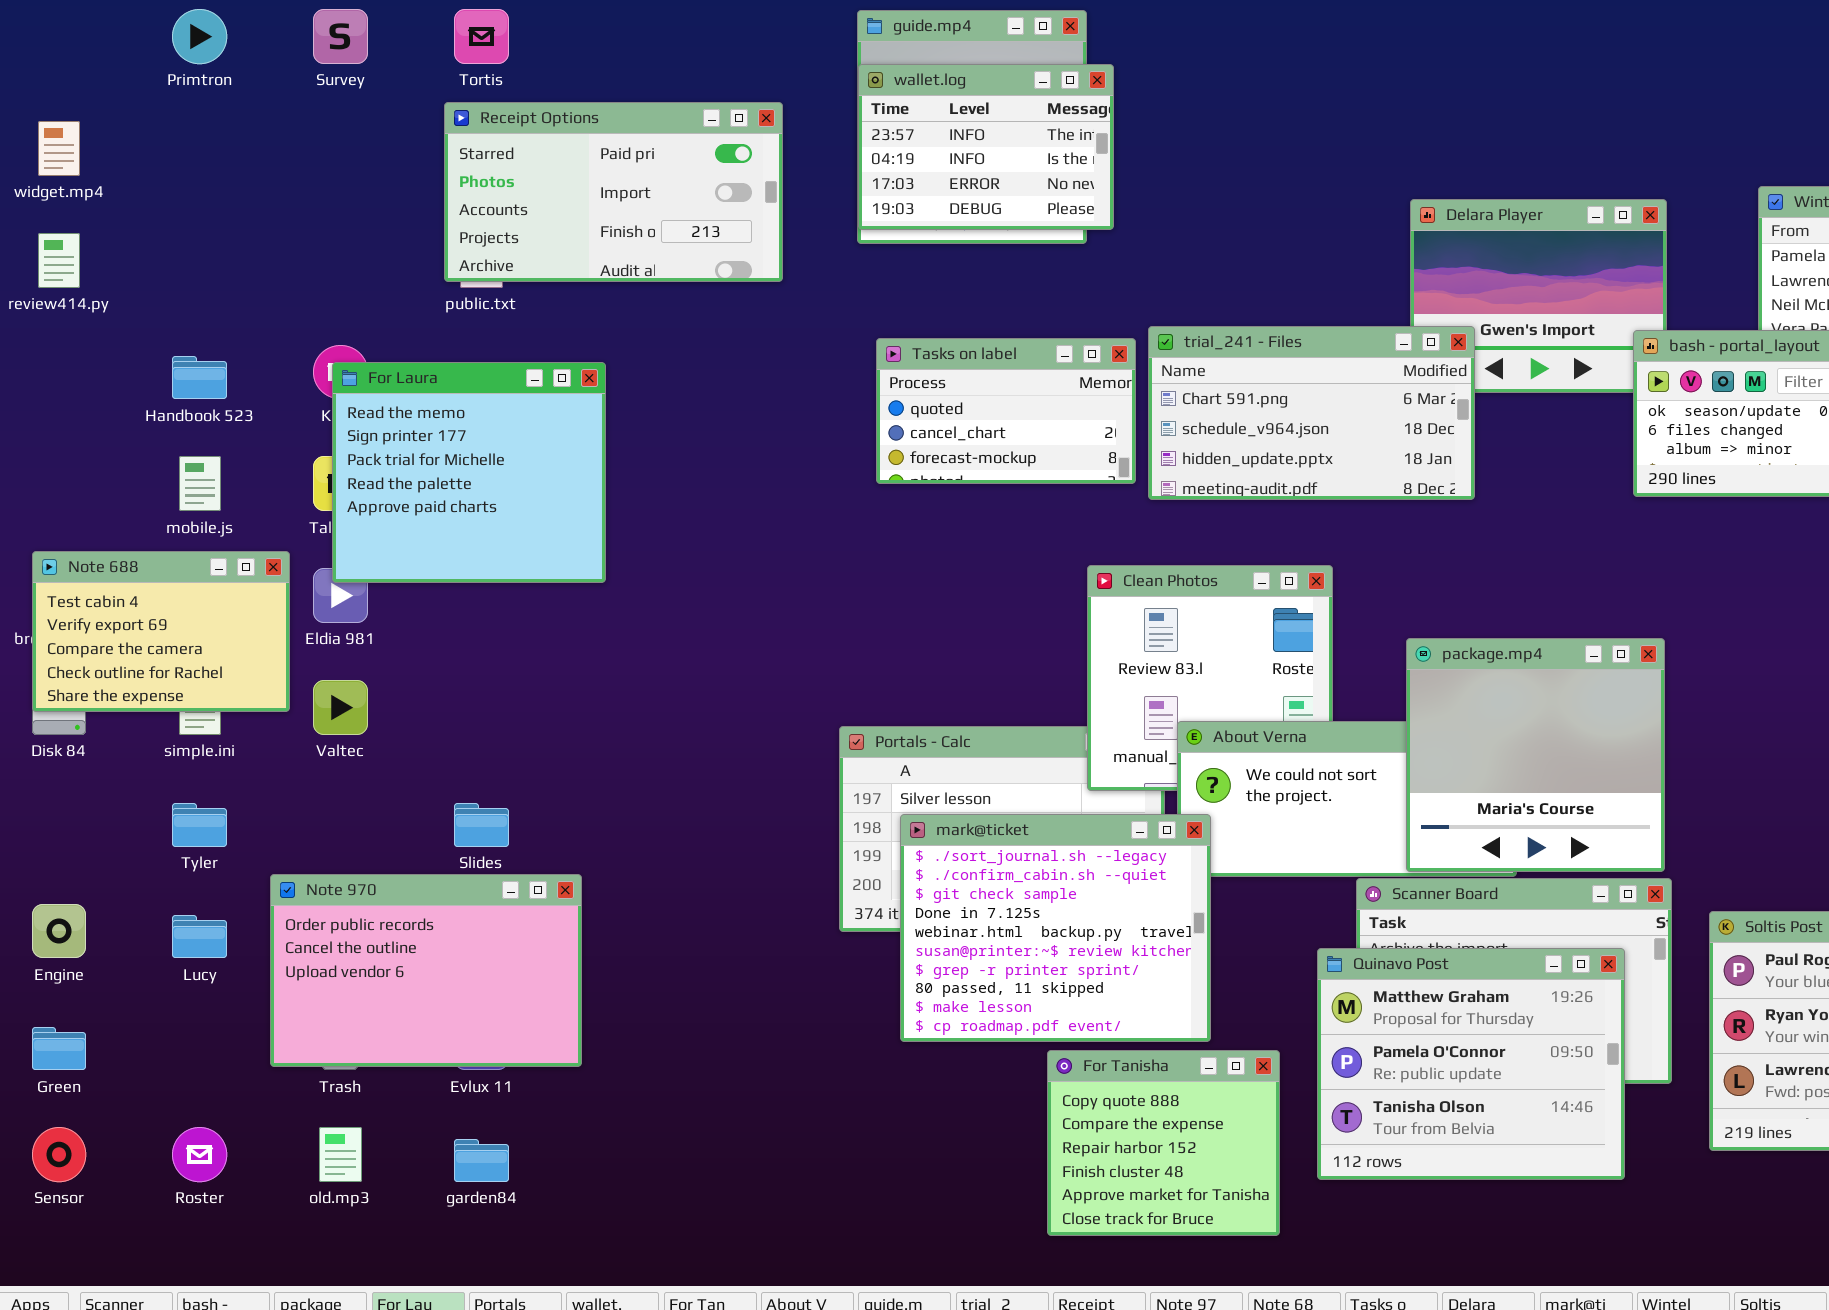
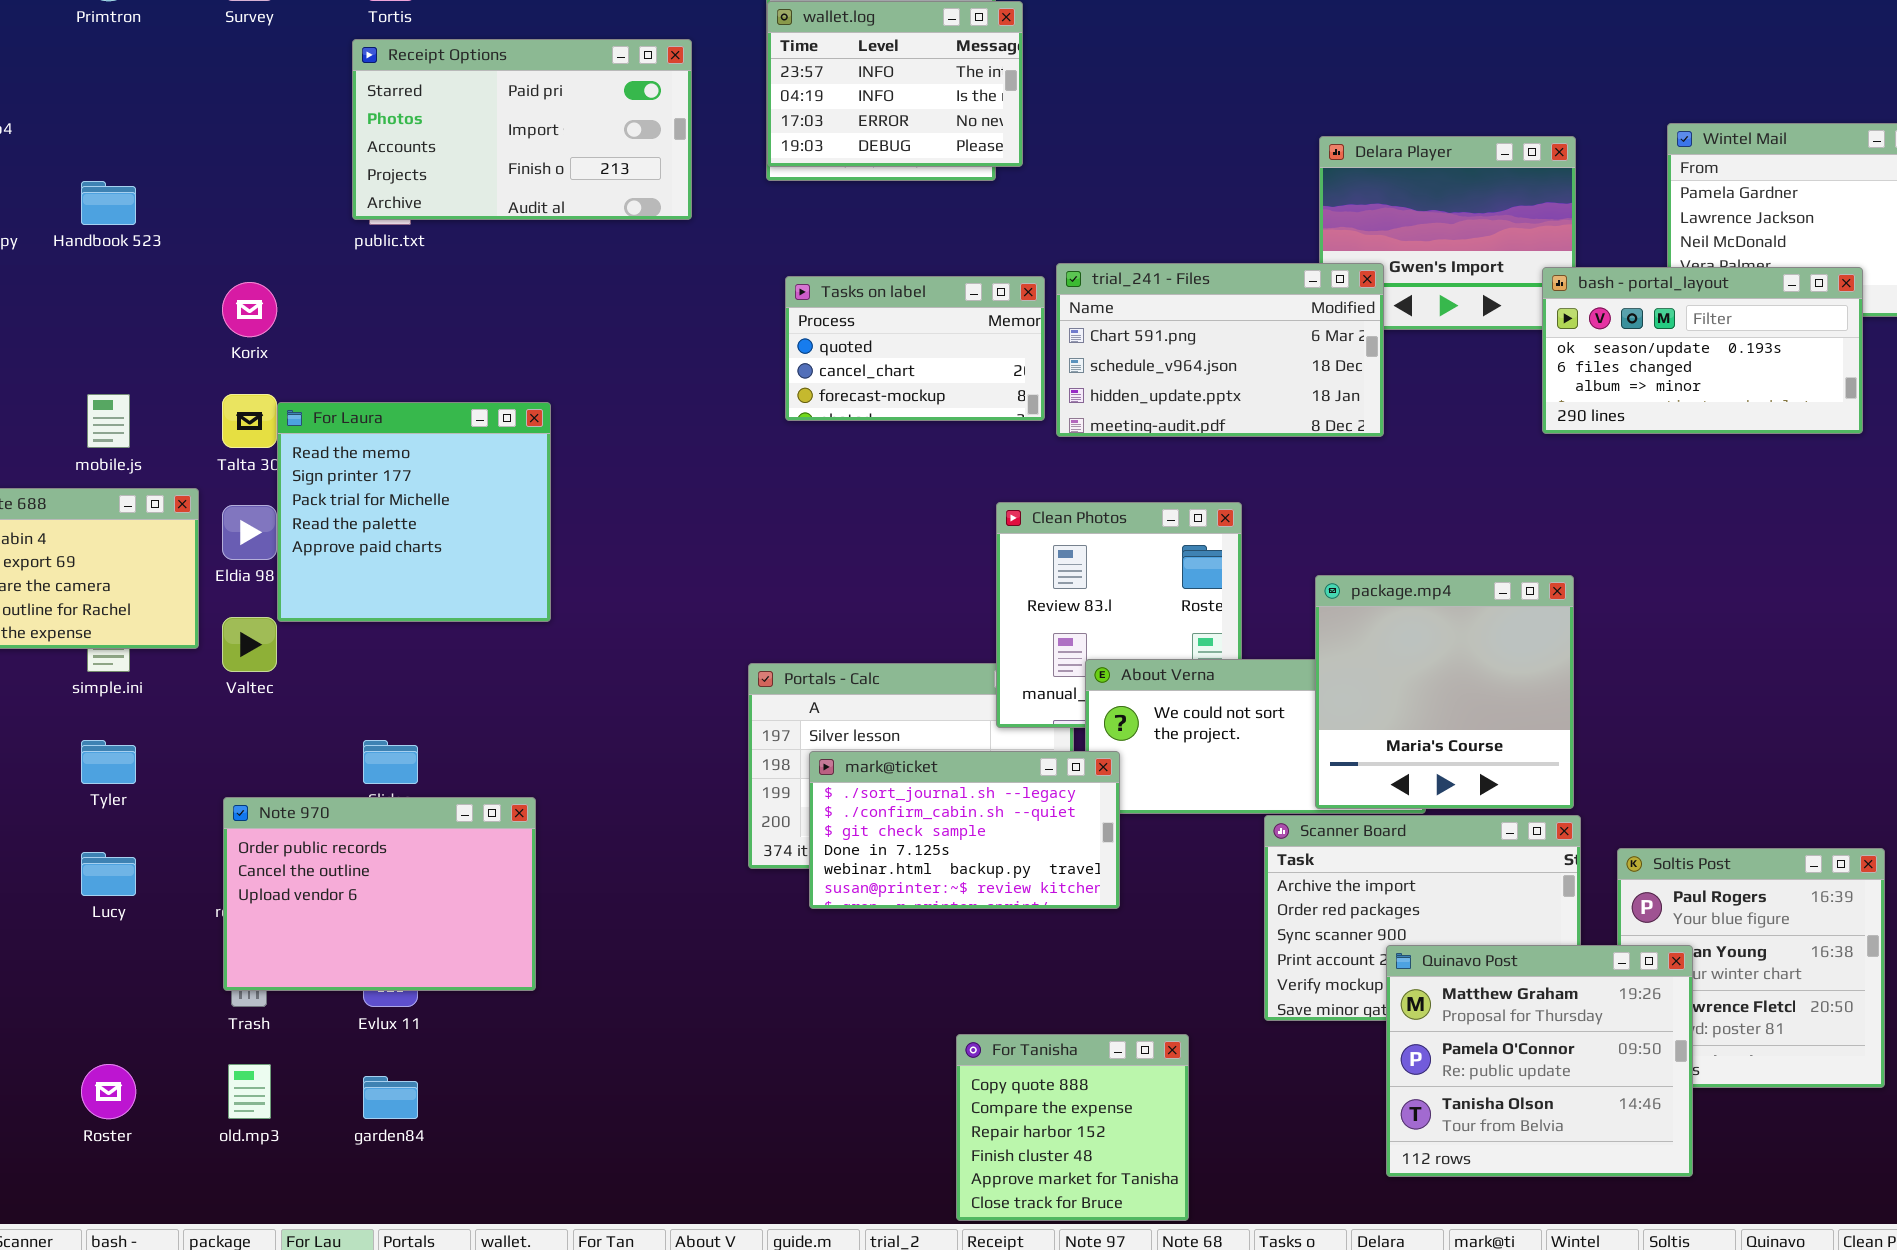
Handbook 523: [172,356,227,399] -> [81,181,136,225], moved
For Laura: [332,362,606,583] -> [277,402,551,622], moved
mark@ticket: [900,814,1211,1042] -> [809,751,1120,909], resized
Note 970: [270,874,582,1067] -> [223,797,536,991], moved
Quinavo Post: [1317,948,1625,1180] -> [1386,945,1693,1177], moved
For Tanisha: [1047,1050,1280,1236] -> [956,1034,1189,1221], moved

